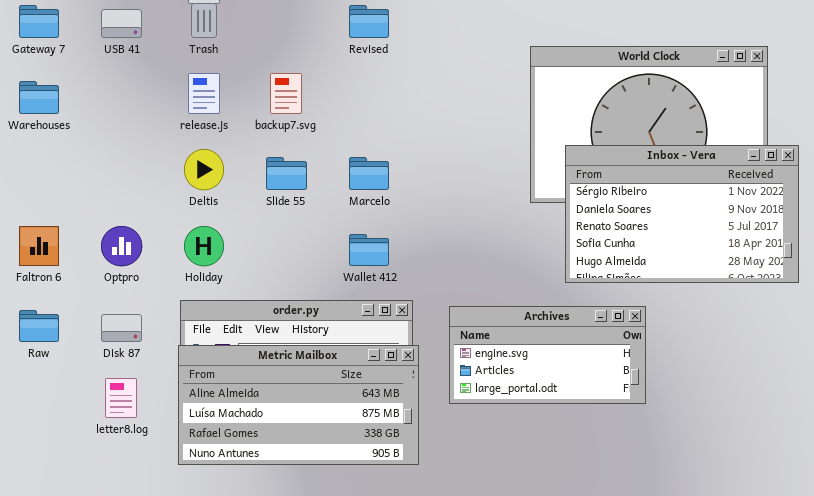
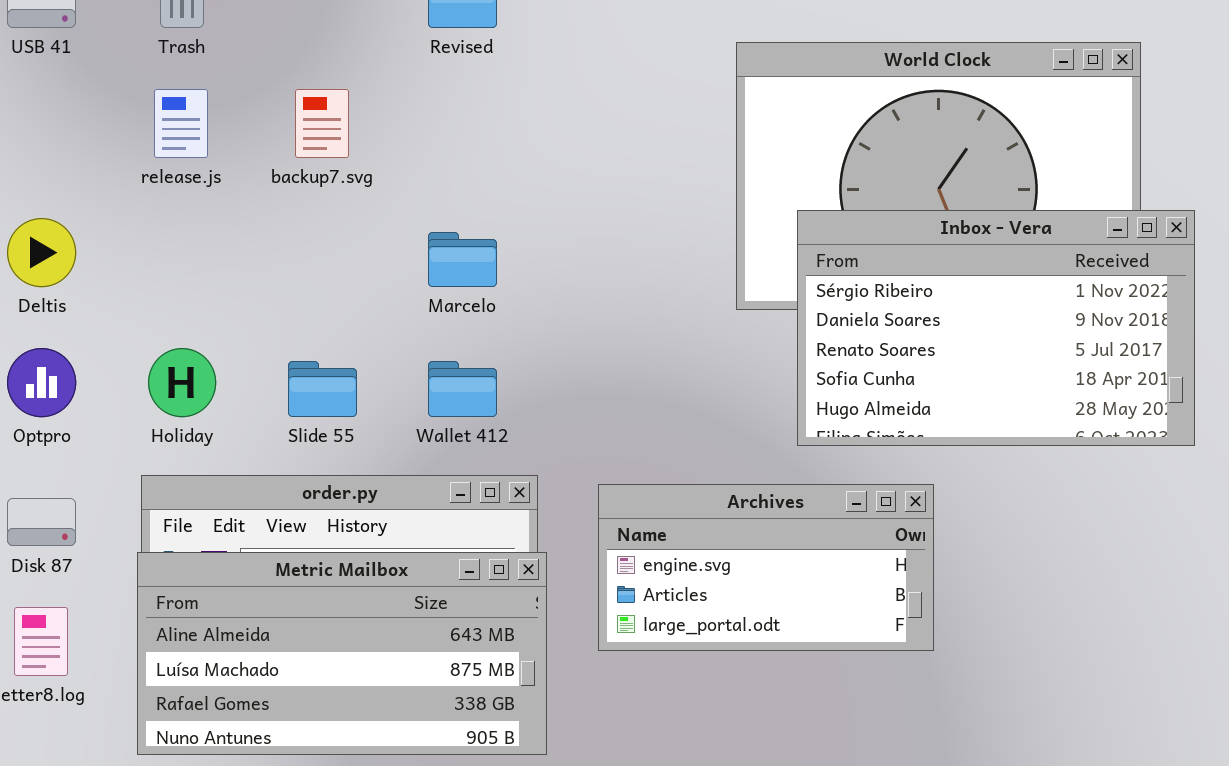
Deltis: [184,149,224,190] -> [7,218,76,287], moved
Slide 55: [266,157,307,190] -> [288,361,357,417], moved

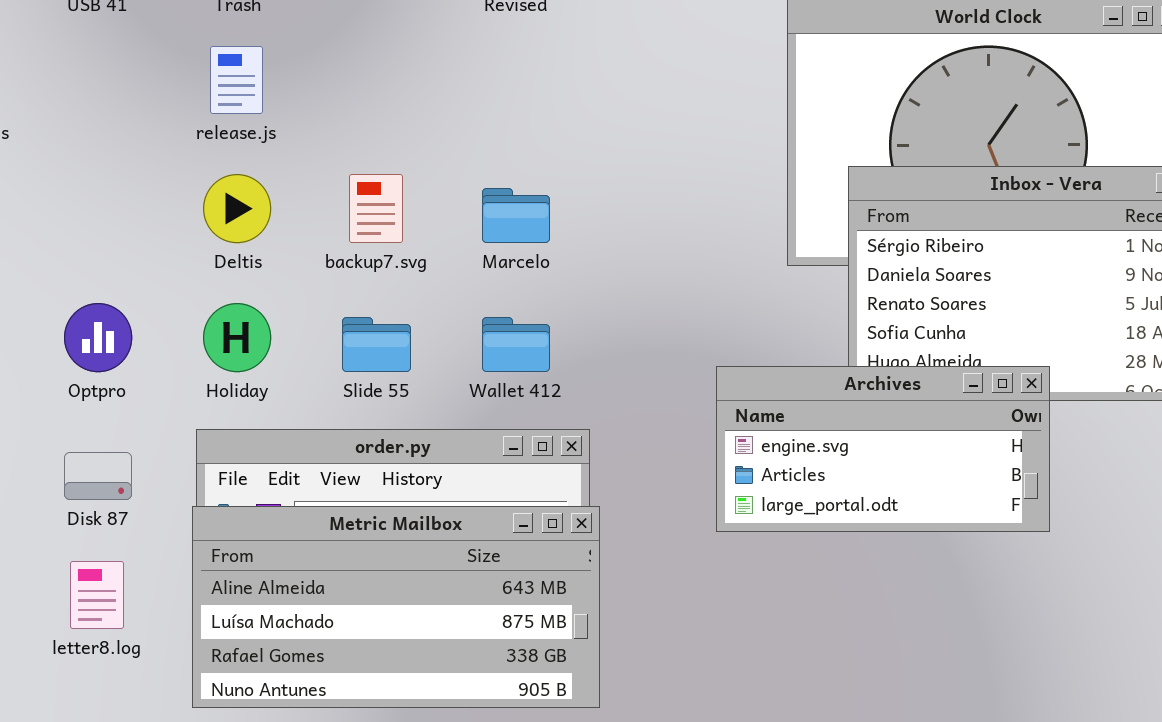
backup7.svg: [295,89,349,158] -> [349,174,403,243], moved
Deltis: [7,218,76,287] -> [203,174,271,243], moved
Archives: [598,484,934,651] -> [716,366,1050,532], moved

